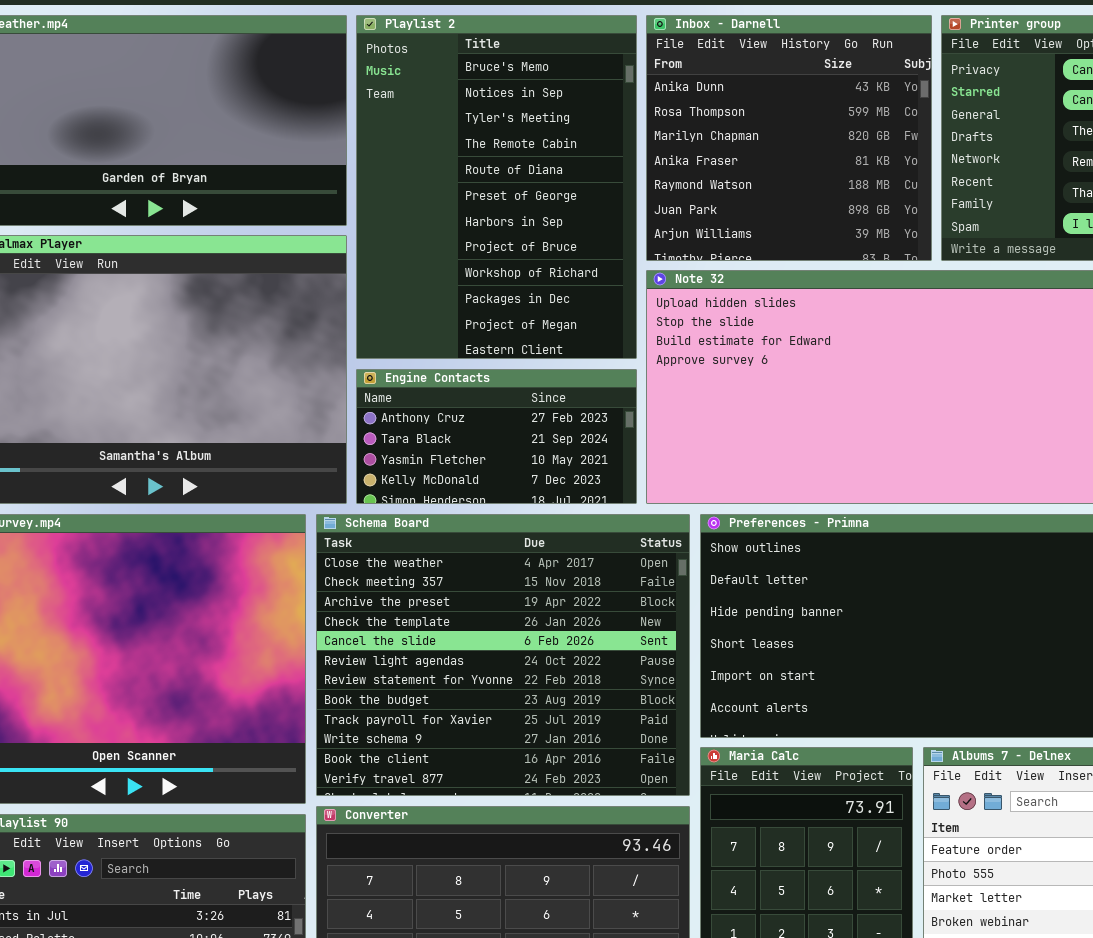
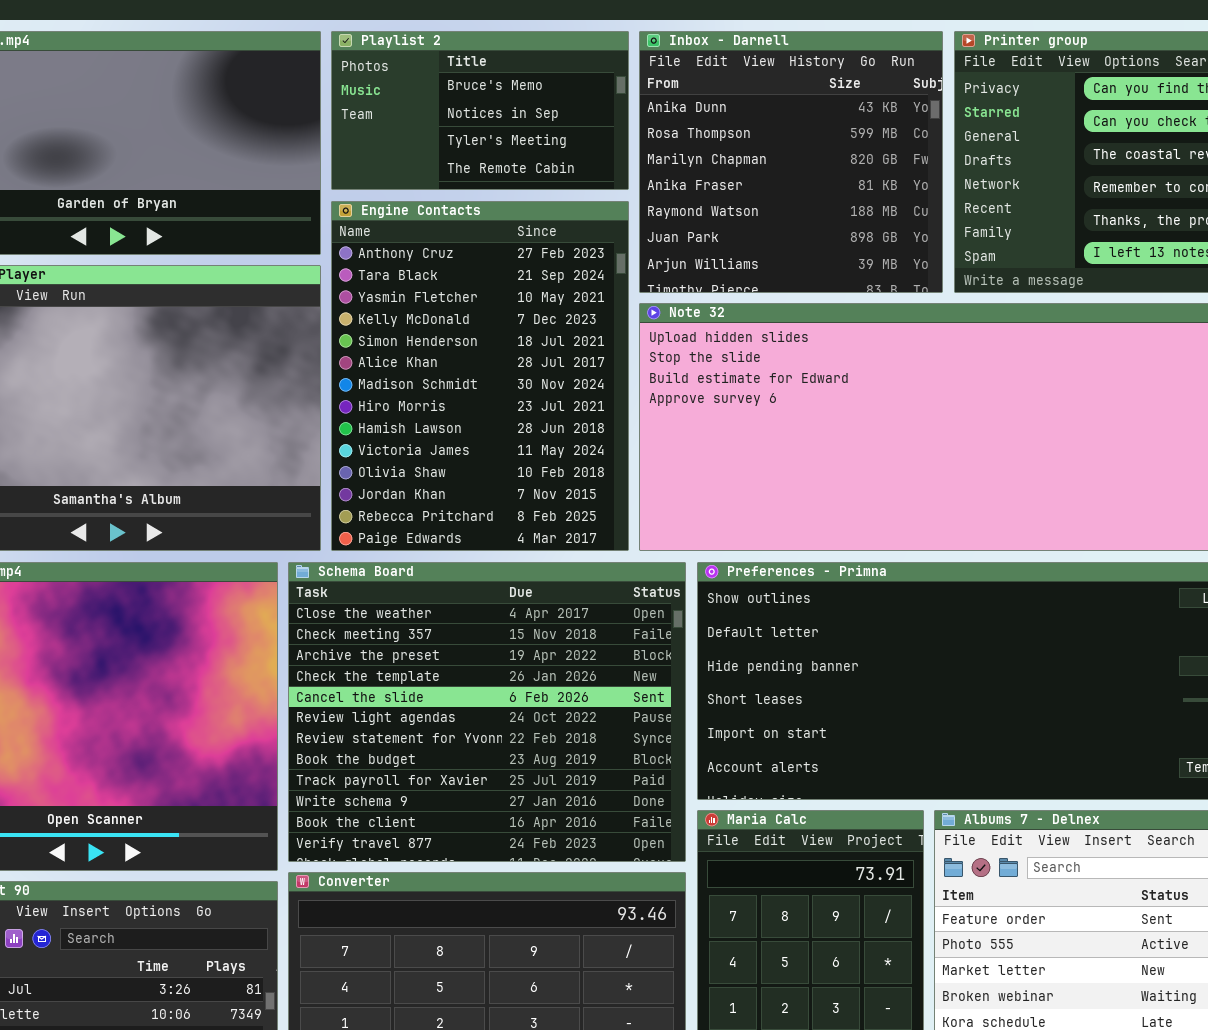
Playlist 2: [356,15,637,359] -> [331,31,629,190], resized
Engine Contacts: [356,369,637,504] -> [331,201,629,551], resized

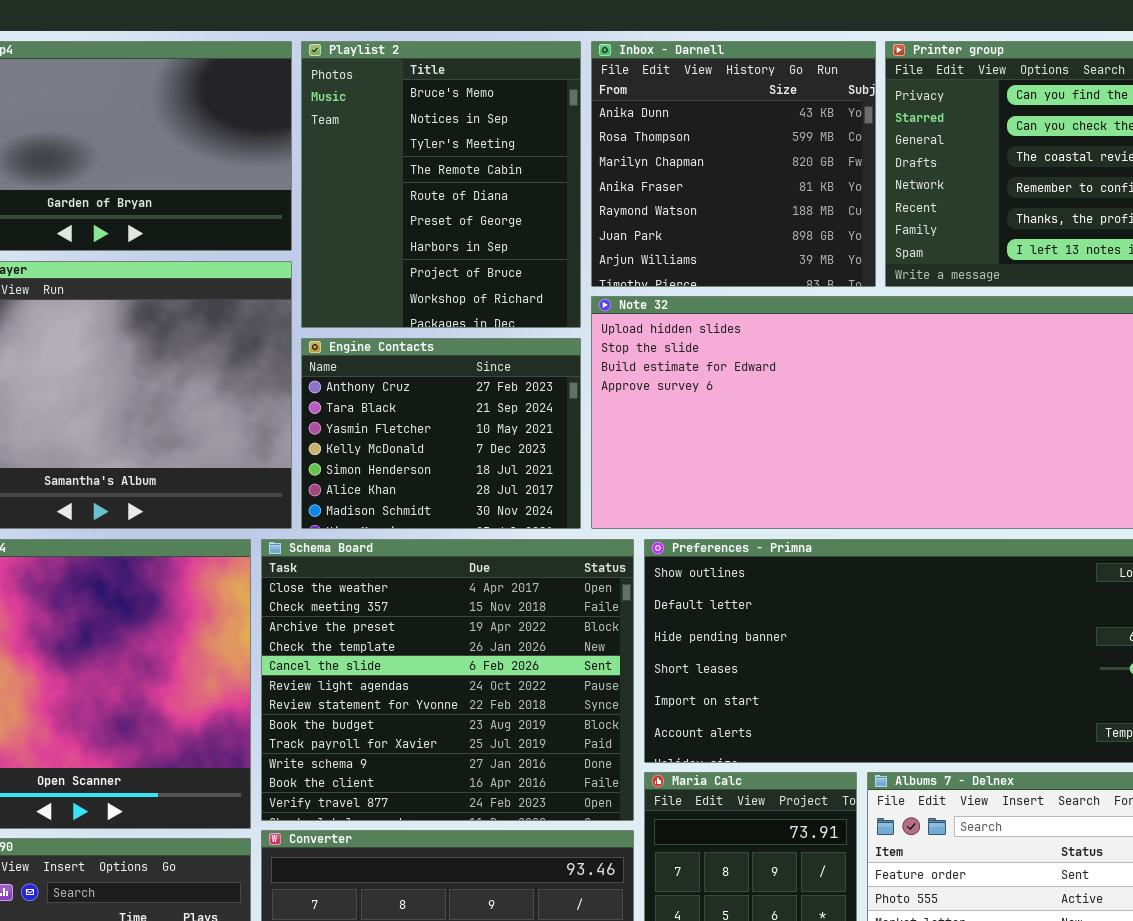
Playlist 2: [331,31,629,190] -> [301,41,581,328], resized
Engine Contacts: [331,201,629,551] -> [301,338,581,529], resized

